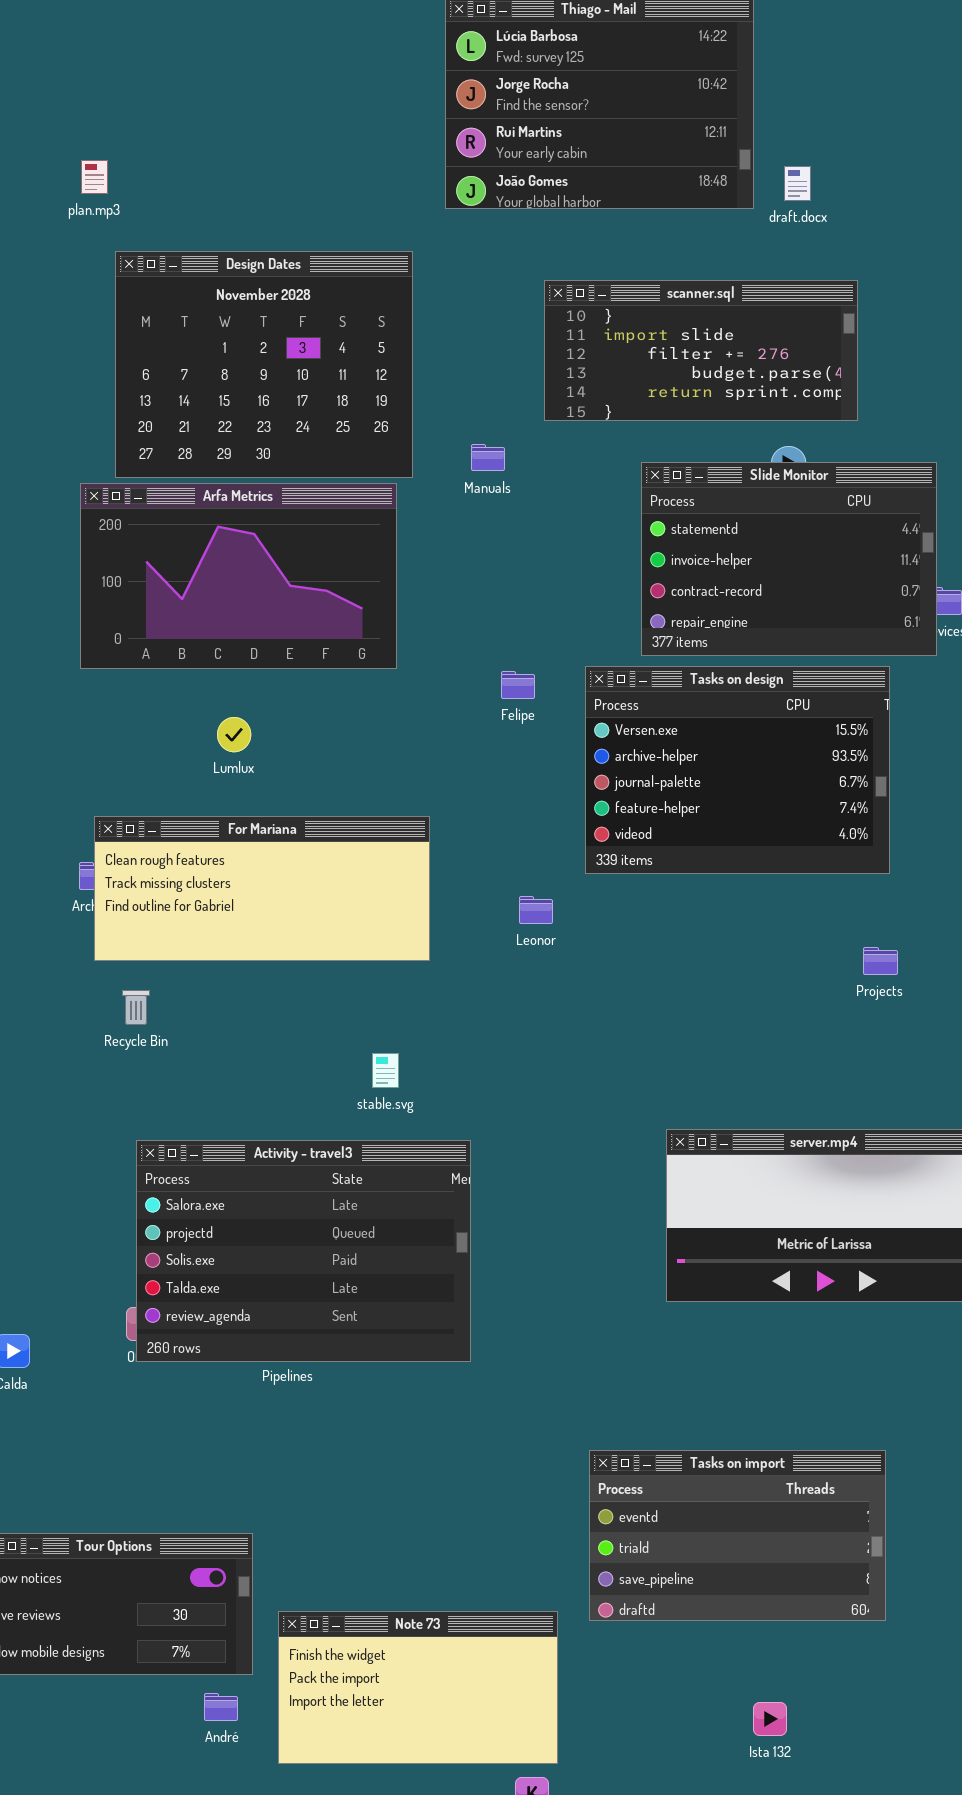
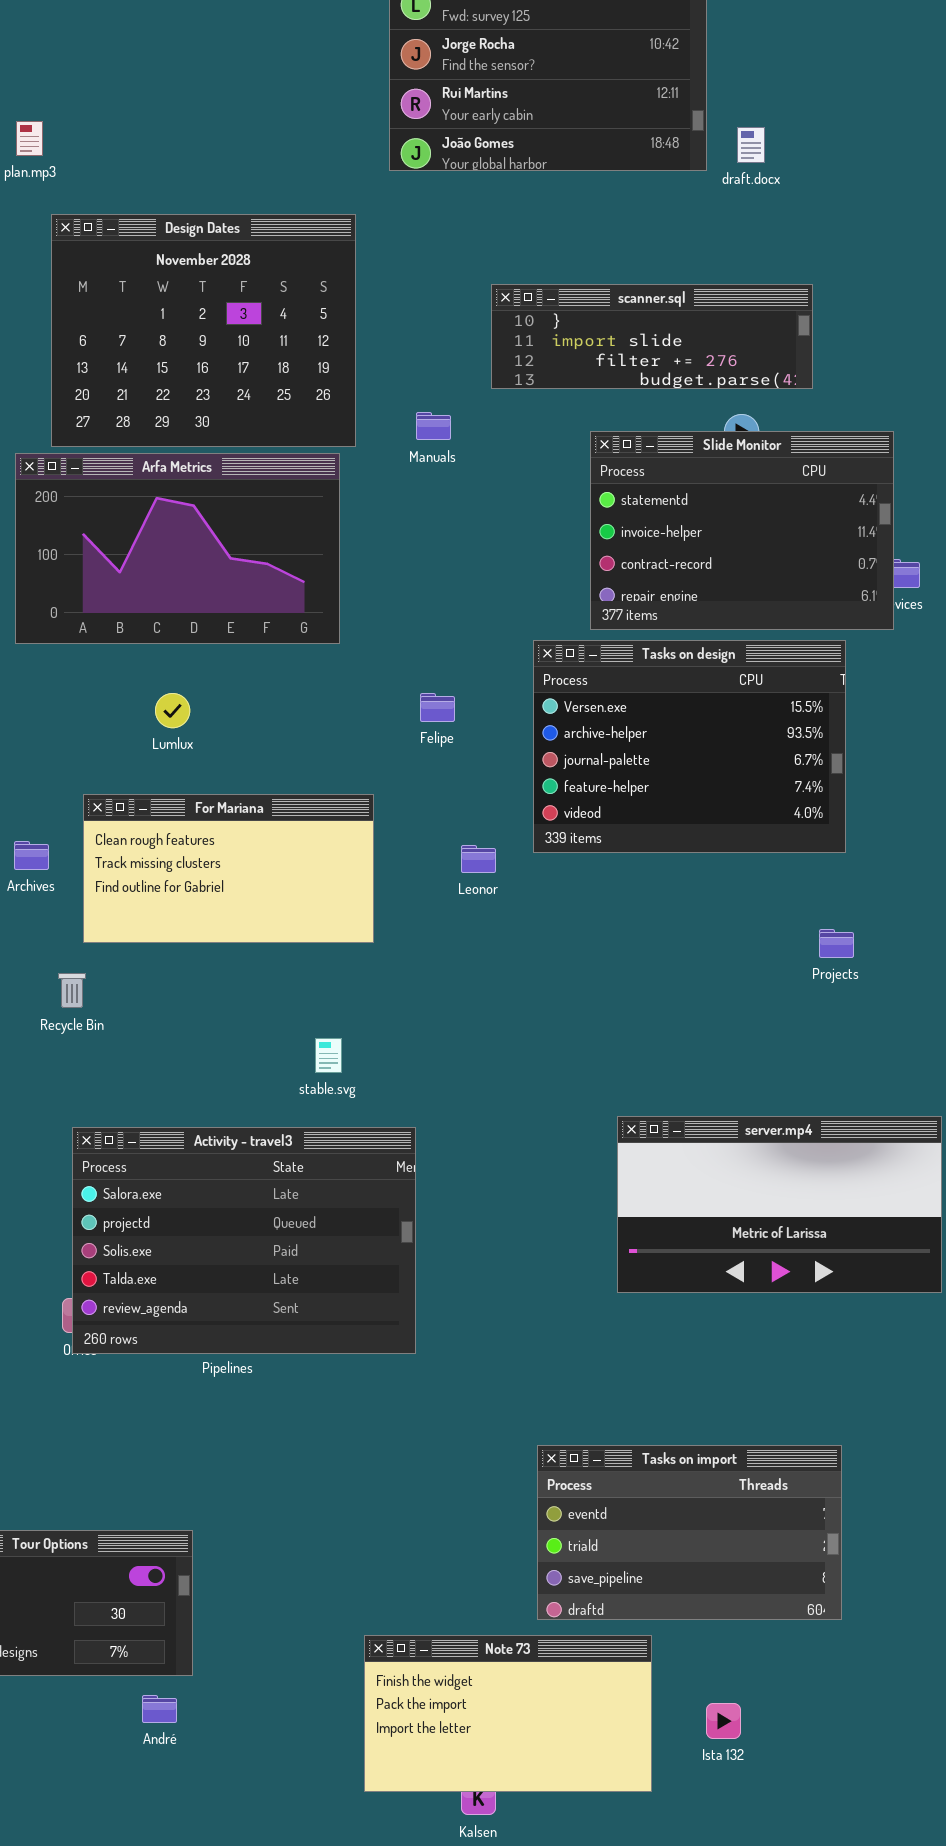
scanner.sql: [544,280,858,421] -> [491,284,813,389], resized
Felipe: [501,671,535,699] -> [420,693,455,722], moved
For Mariana: [94,816,430,961] -> [83,794,374,943], resized
Leonor: [519,896,553,924] -> [461,845,496,873], moved
Note 73: [278,1611,558,1764] -> [364,1635,652,1792], moved

